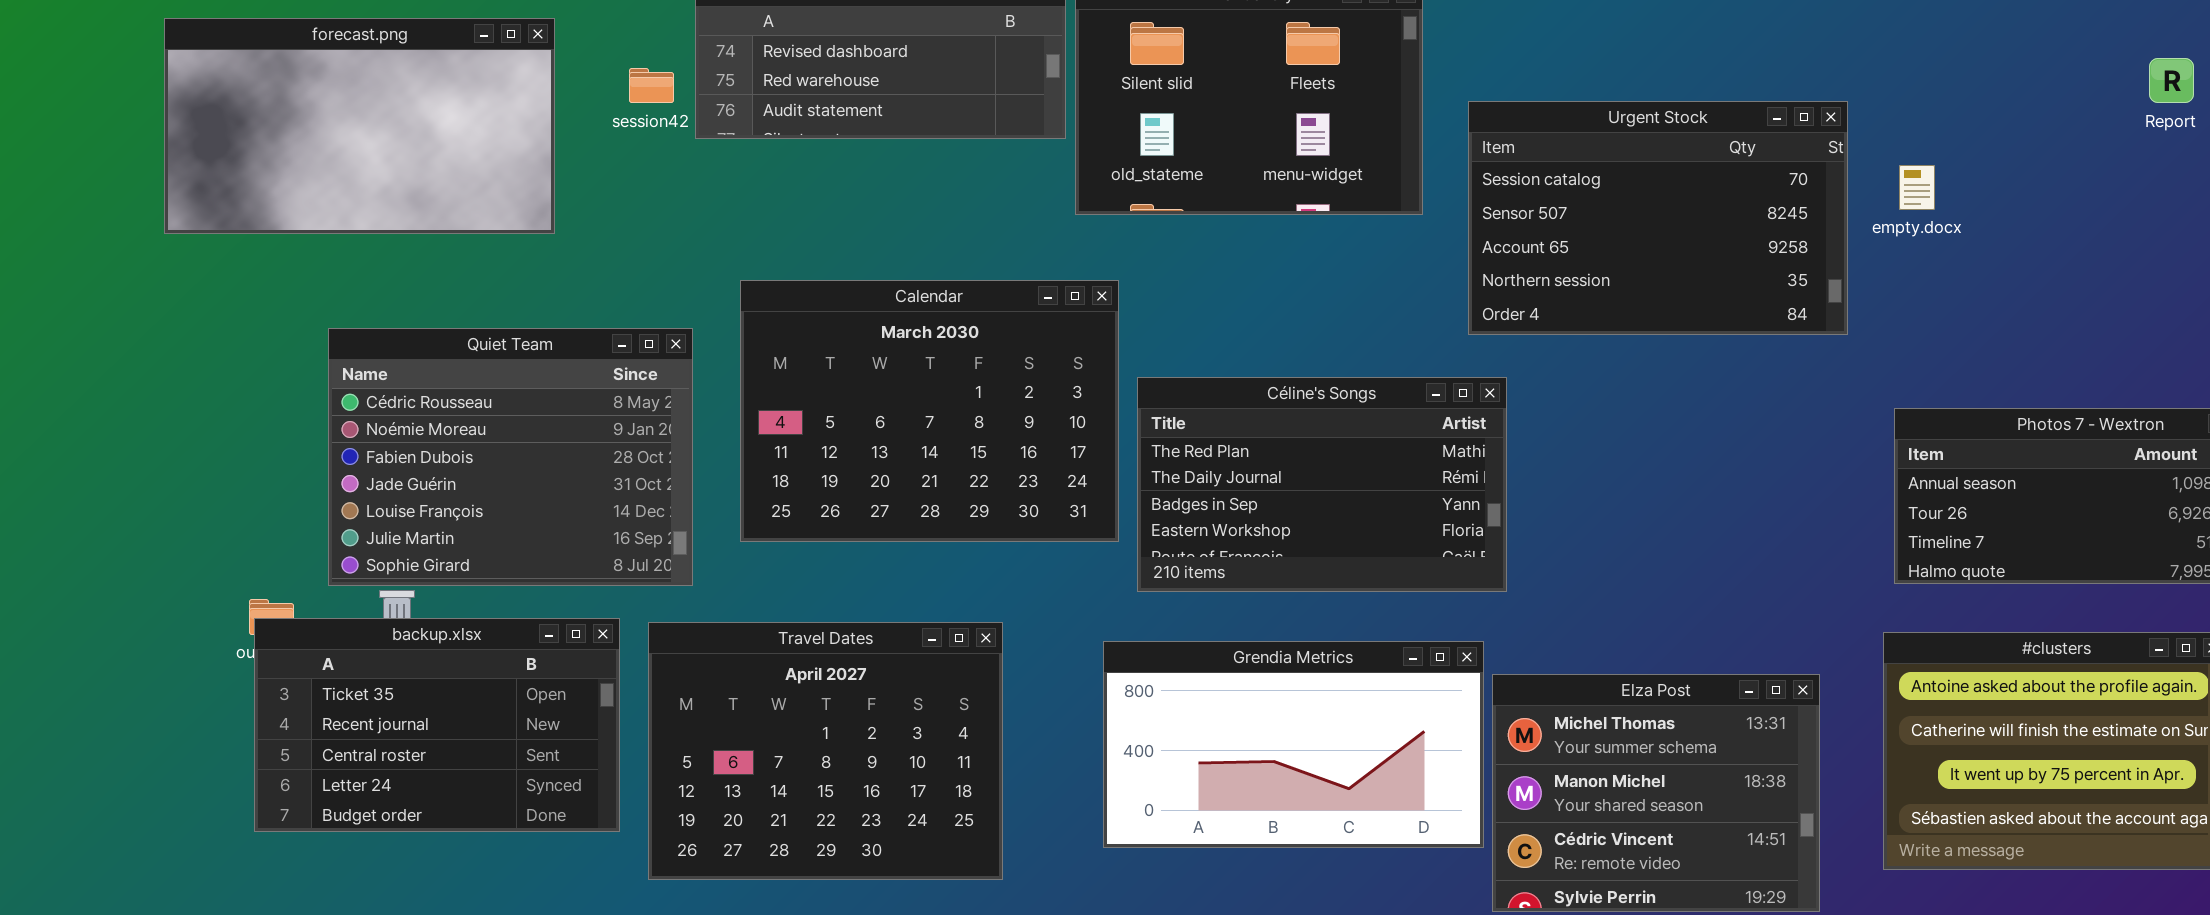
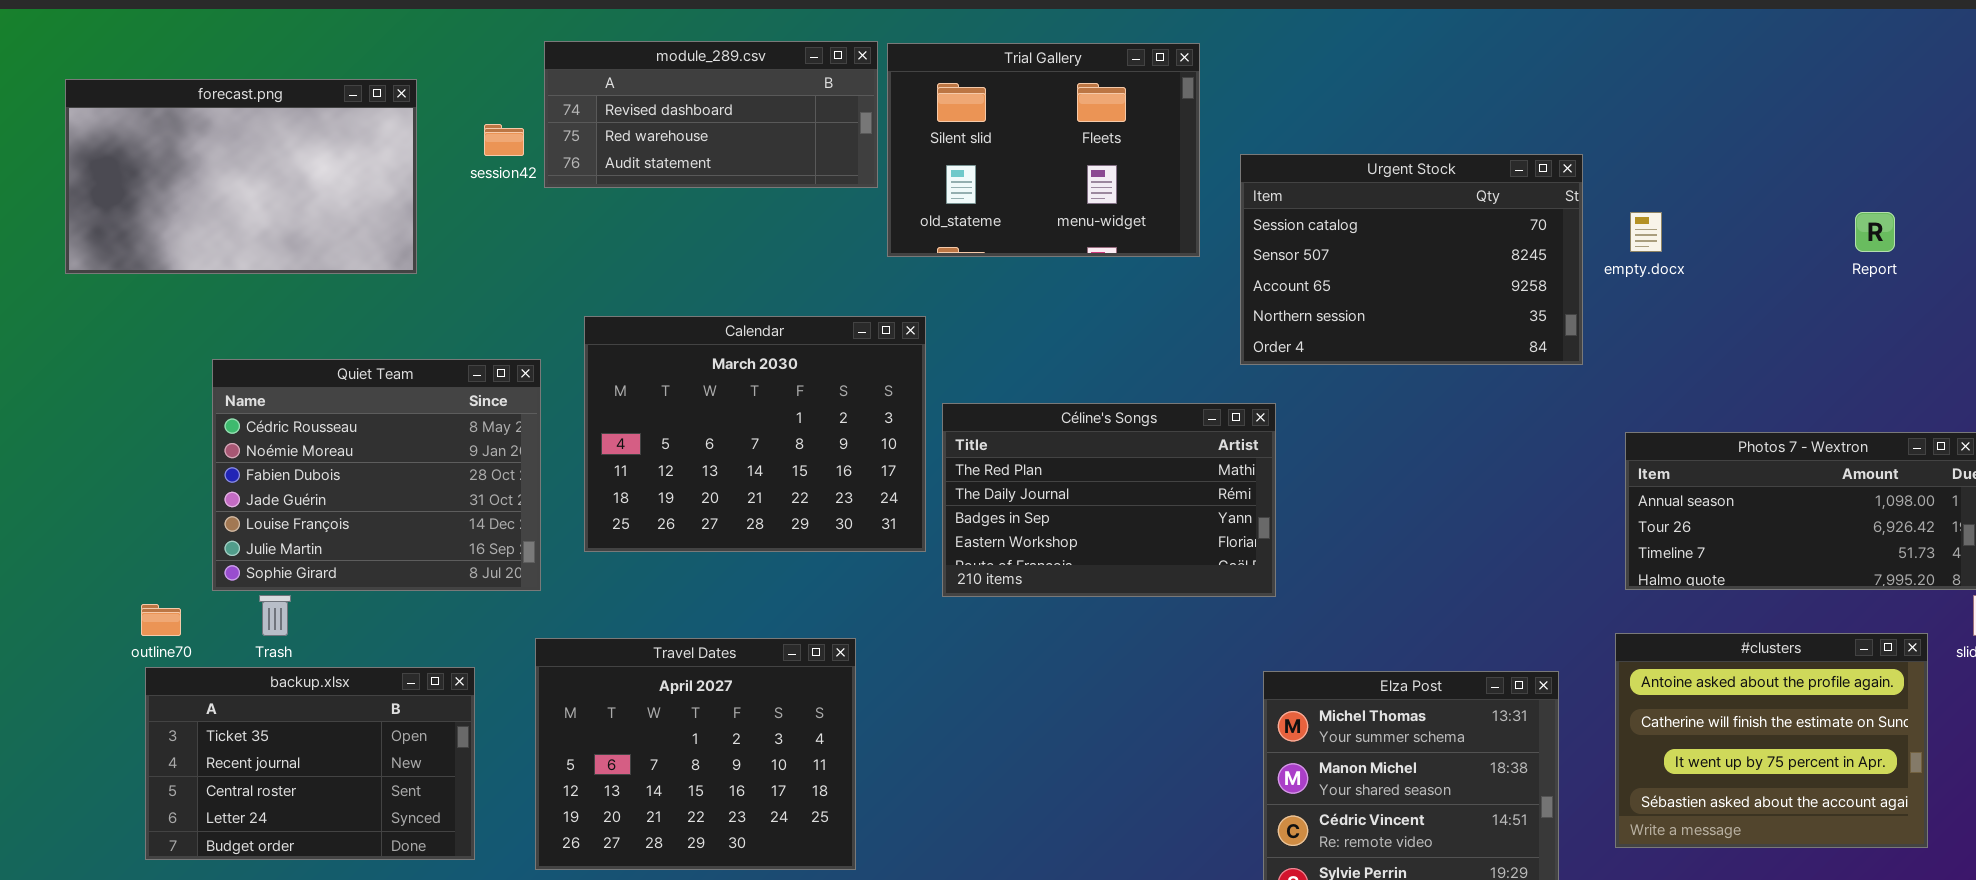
Report: [2149,58,2194,103] -> [1855,212,1895,252], moved
backup.xlsx: [254,618,620,832] -> [145,667,475,860], moved
Travel Dates: [648,622,1003,880] -> [535,638,856,870], moved
Grendia Metrics: [1103,641,1484,848] -> none, closed

